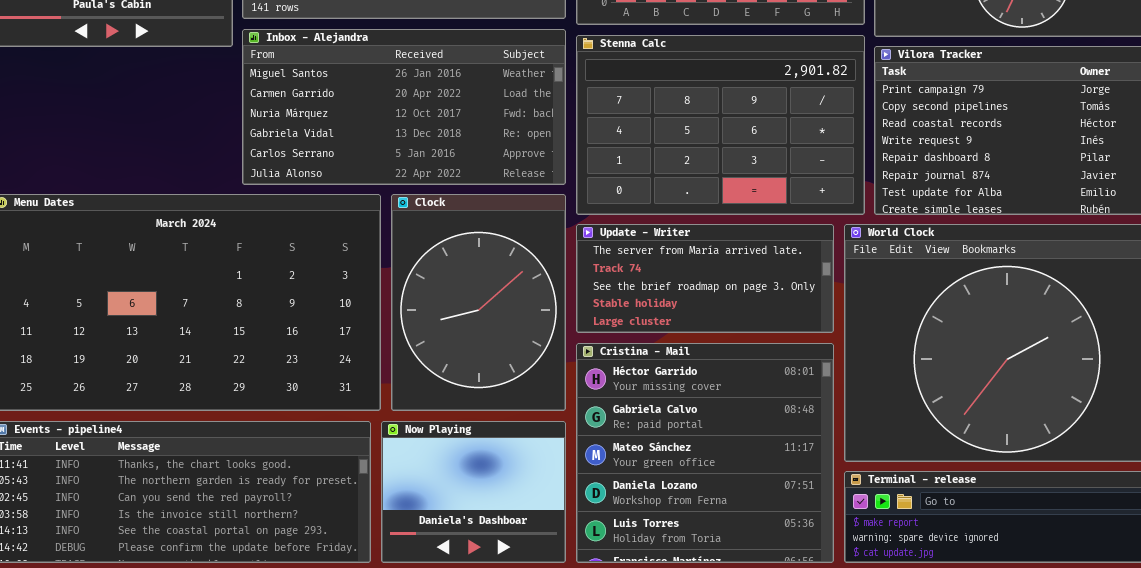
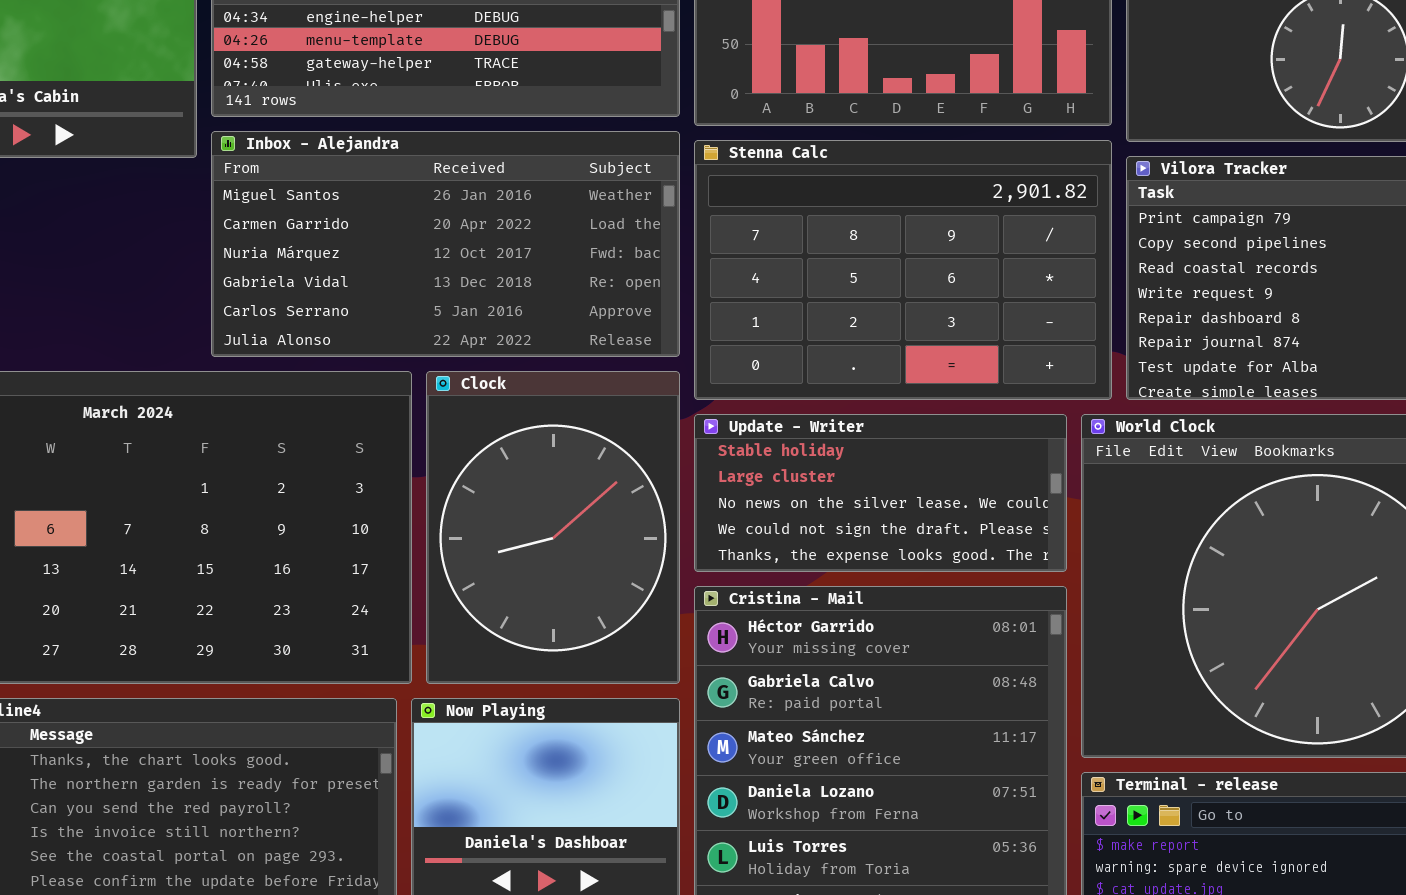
Update - Writer: [576,224,834,333] -> [694,414,1067,572], scrolled down 3 rows

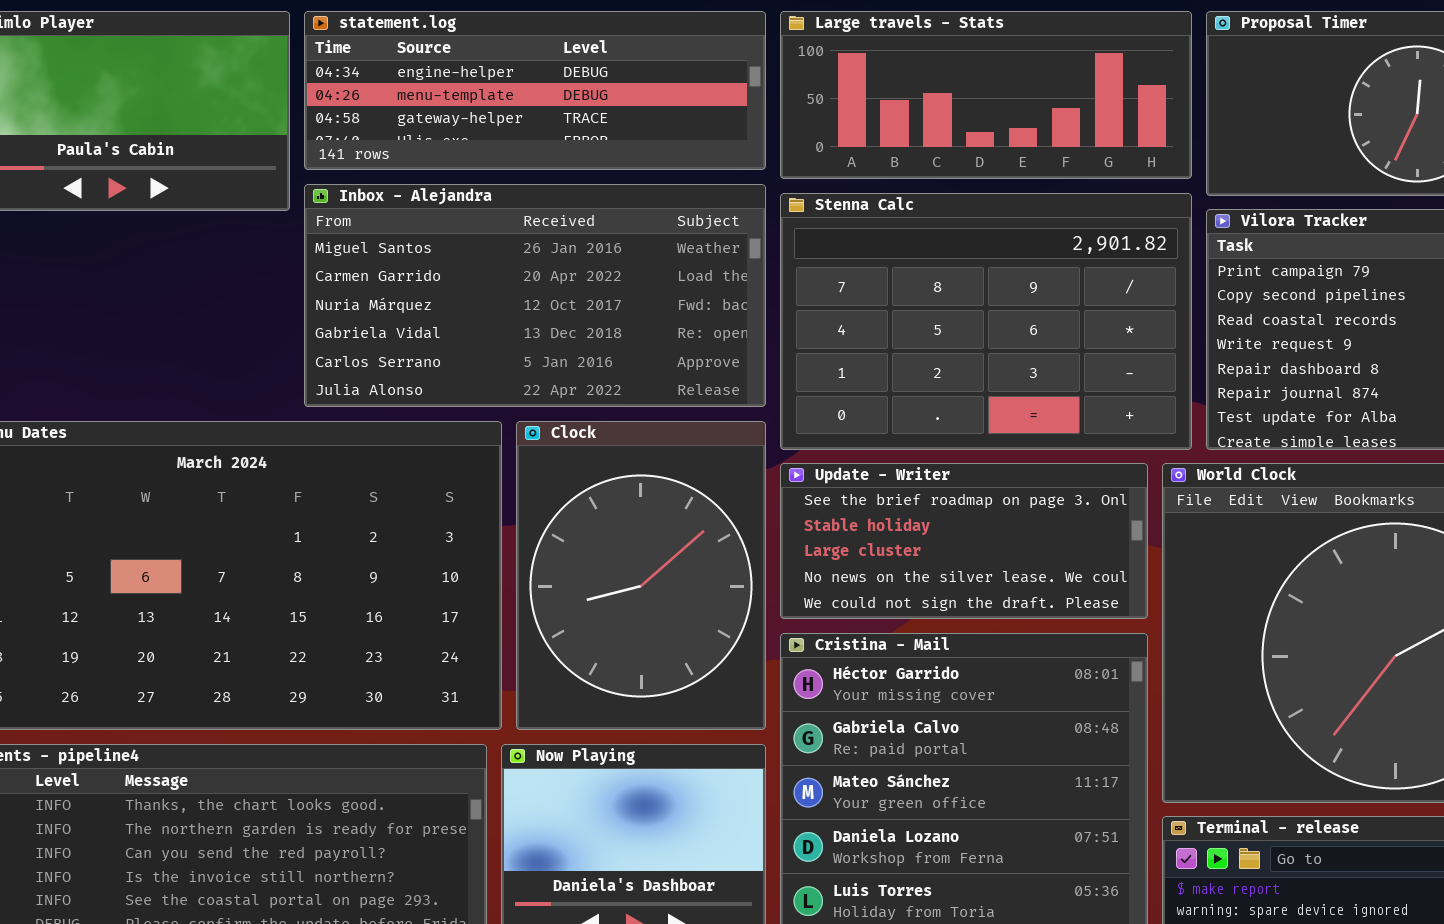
Update - Writer: [694,414,1067,572] -> [780,463,1148,619], scrolled up 1 row

